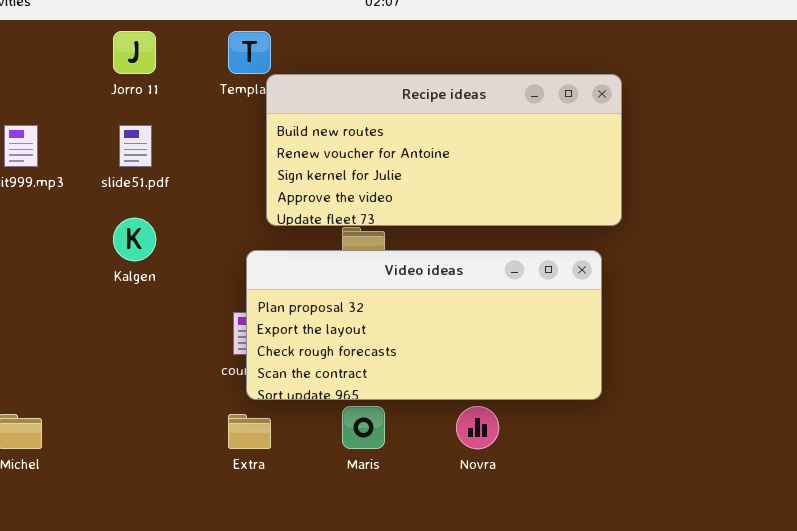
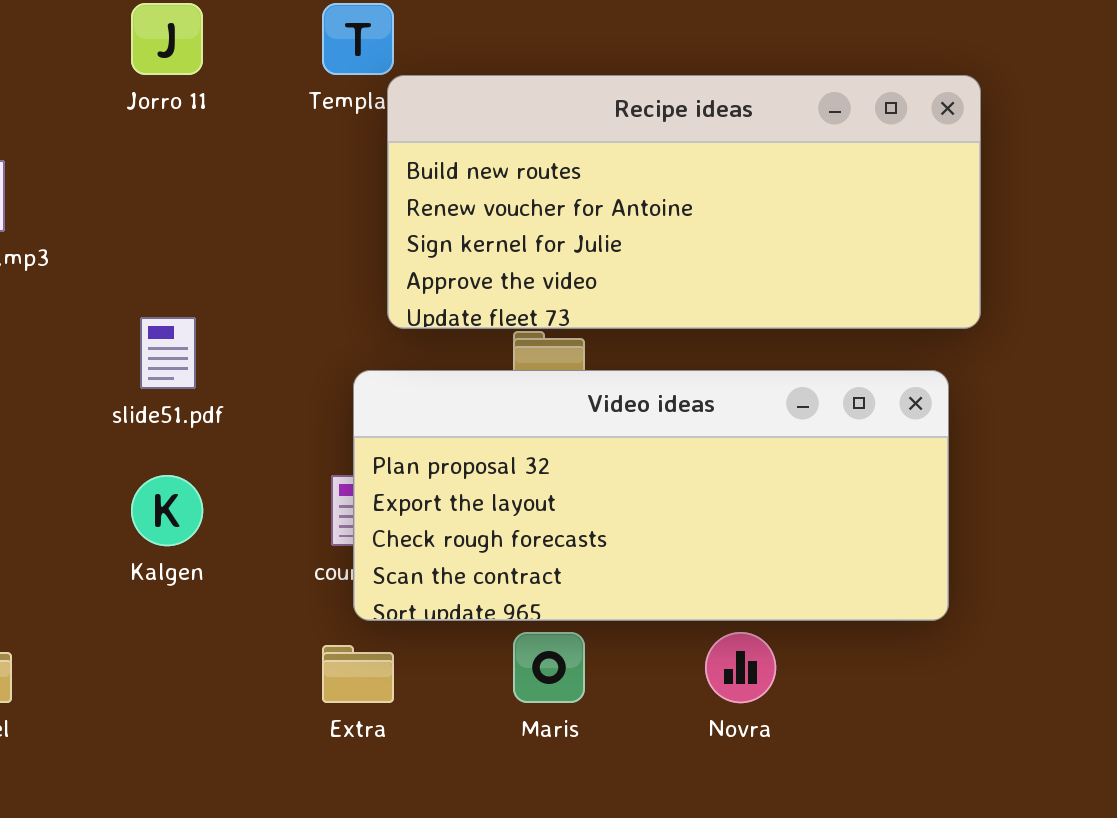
slide51.pdf: [119,125,152,167] -> [140,317,196,389], moved
Kalgen: [113,218,156,261] -> [131,475,203,546], moved

